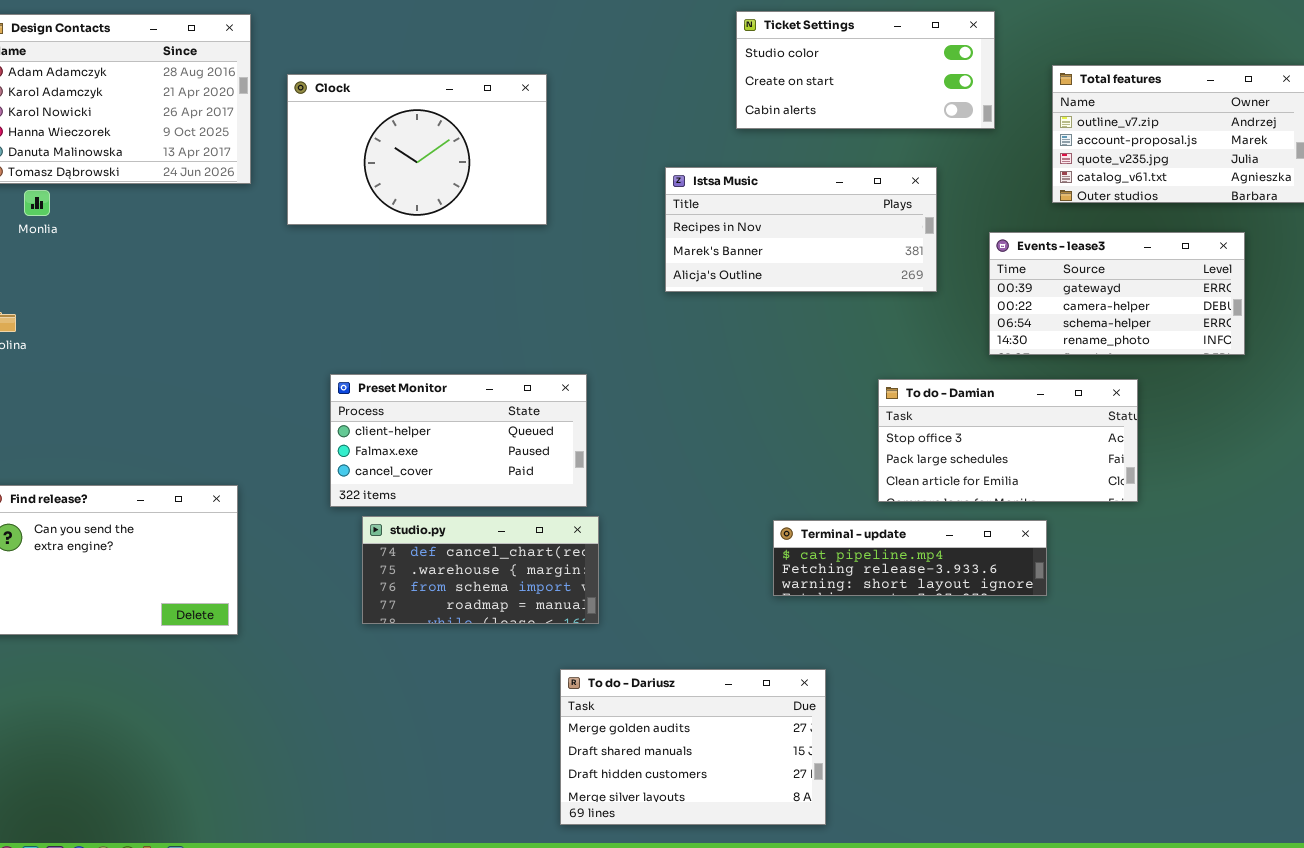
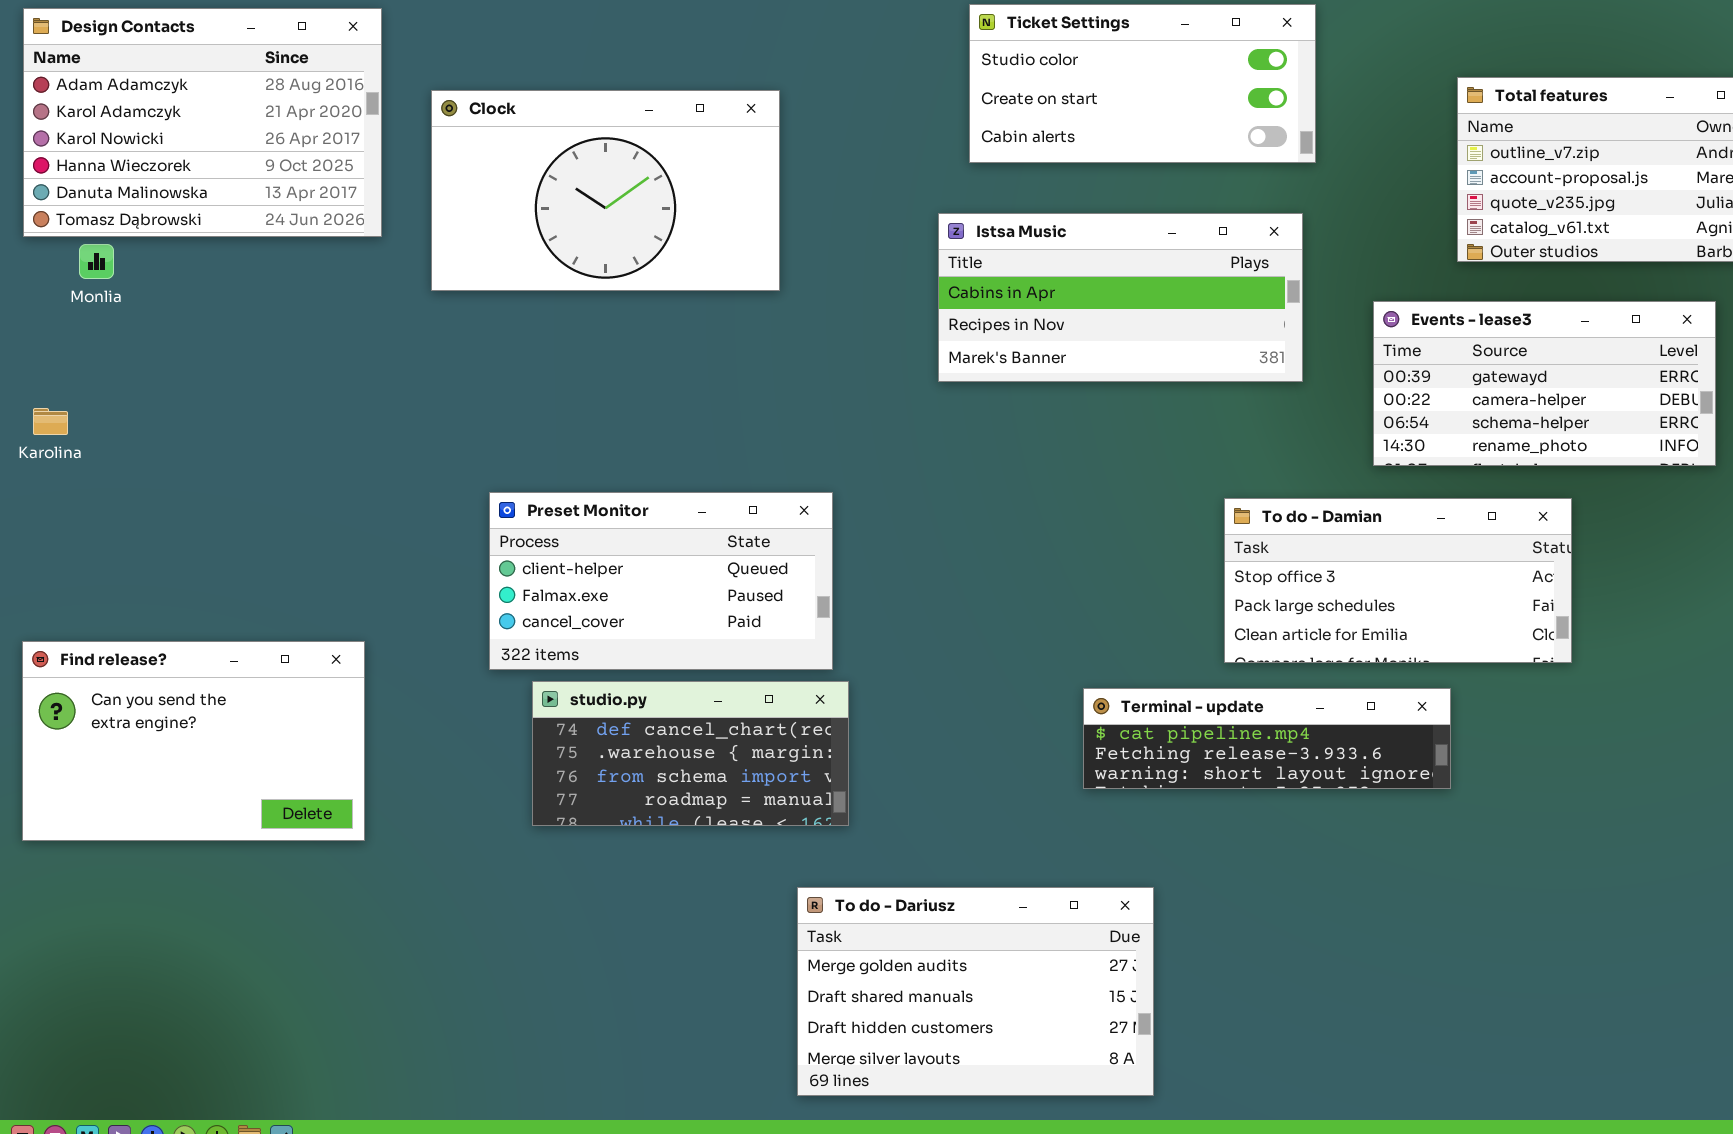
Ticket Settings: [736,11,995,129] -> [969,4,1316,163], moved
Istsa Music: [665,167,937,292] -> [938,213,1303,382], scrolled up 1 row

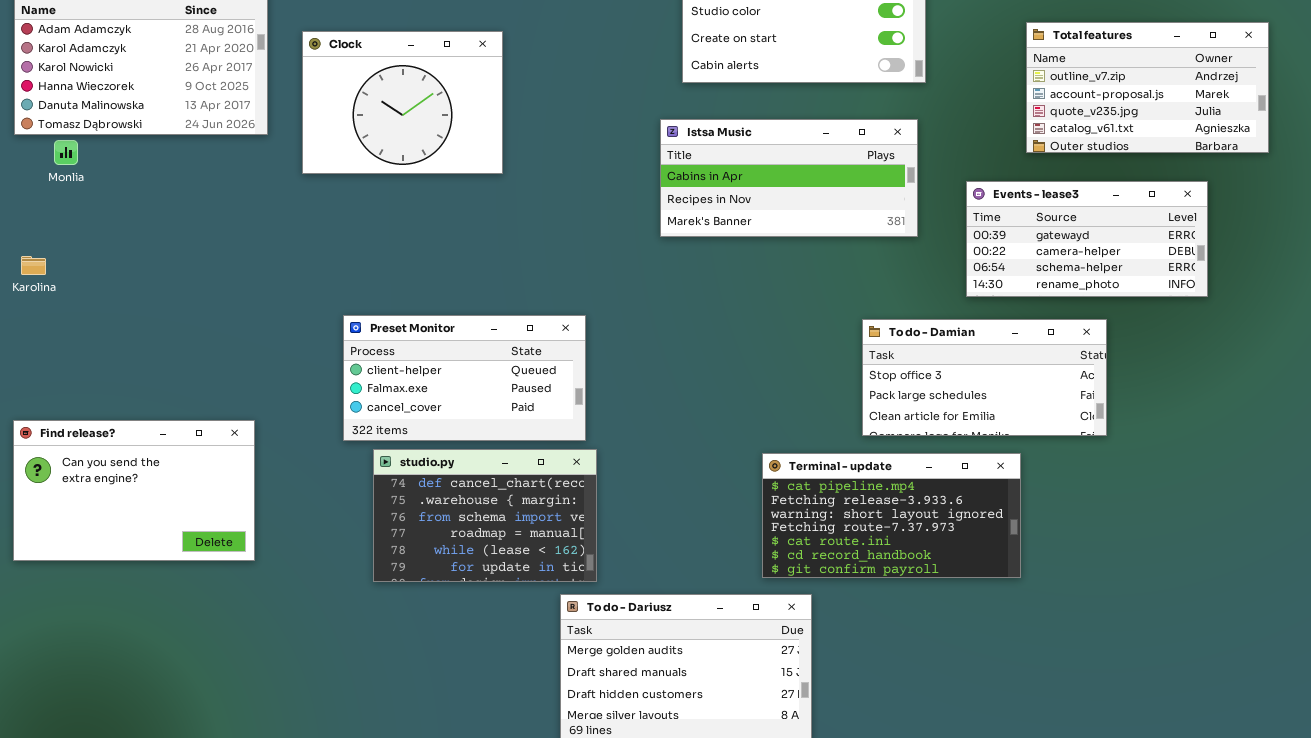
Clock: [431,90,780,291] -> [302,31,503,174], resized
studio.py: [532,681,849,826] -> [373,449,597,582], resized
Terminal - update: [1083,688,1451,789] -> [762,453,1021,578], resized

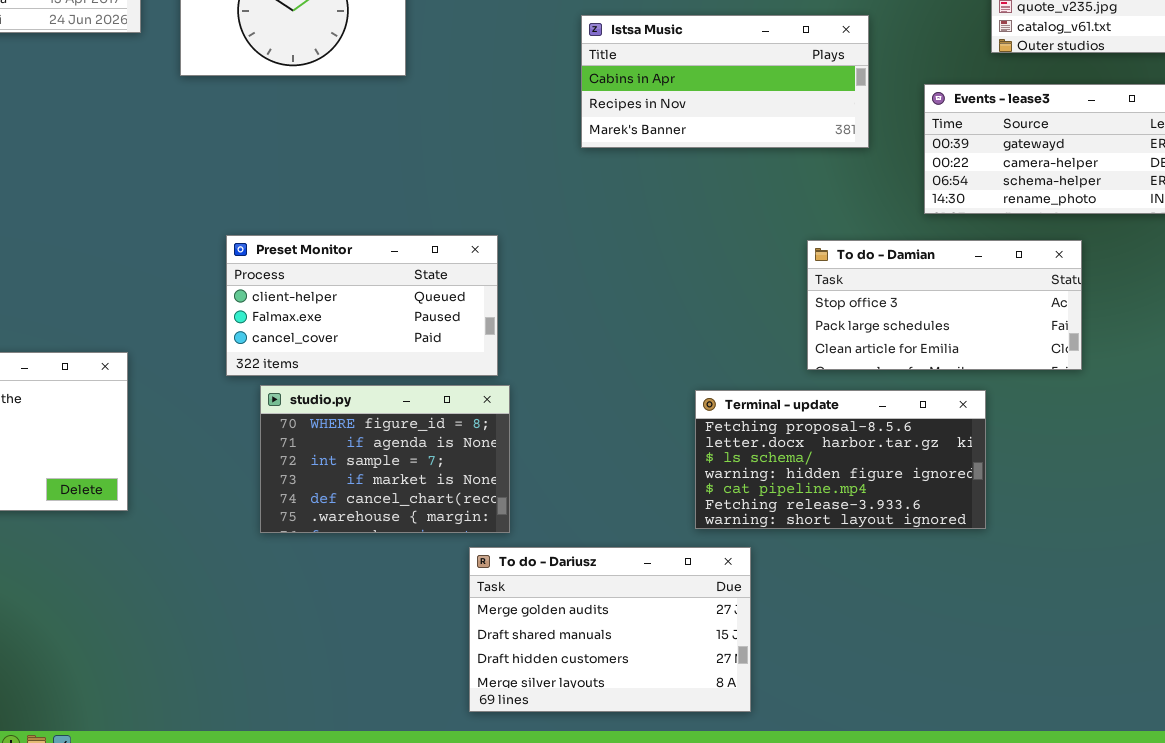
studio.py: [373,449,597,582] -> [260,385,510,533], scrolled up 4 rows
Terminal - update: [762,453,1021,578] -> [695,390,986,529], scrolled up 4 rows

